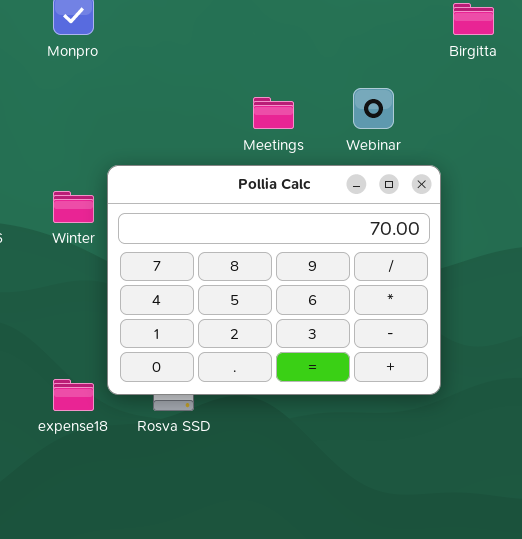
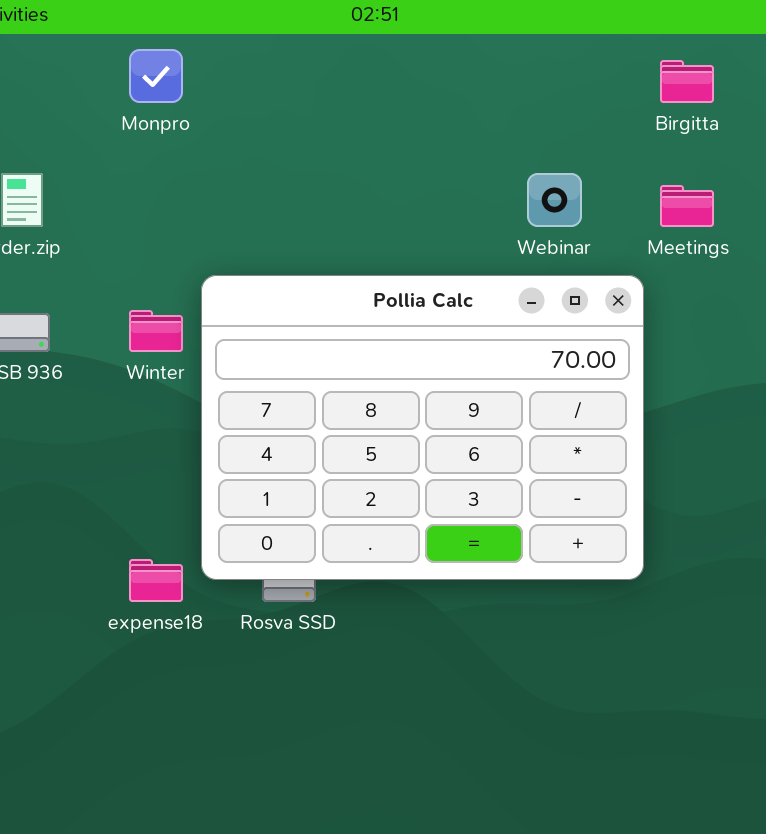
Meetings: [253,97,294,129] -> [660,185,714,227], moved

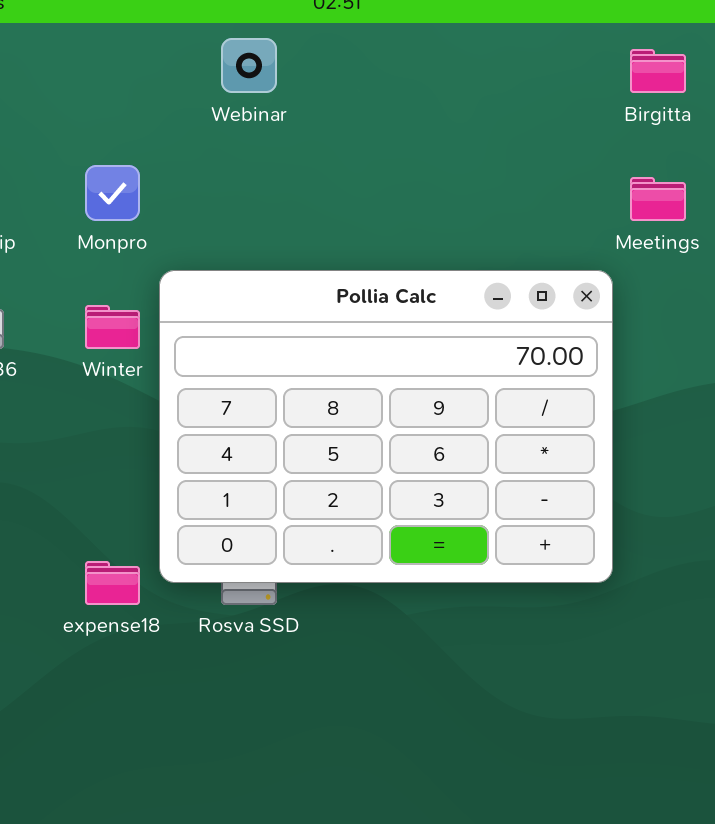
Monpro: [129,49,183,103] -> [85,165,140,221], moved
Webinar: [527,173,582,227] -> [221,38,277,93], moved

